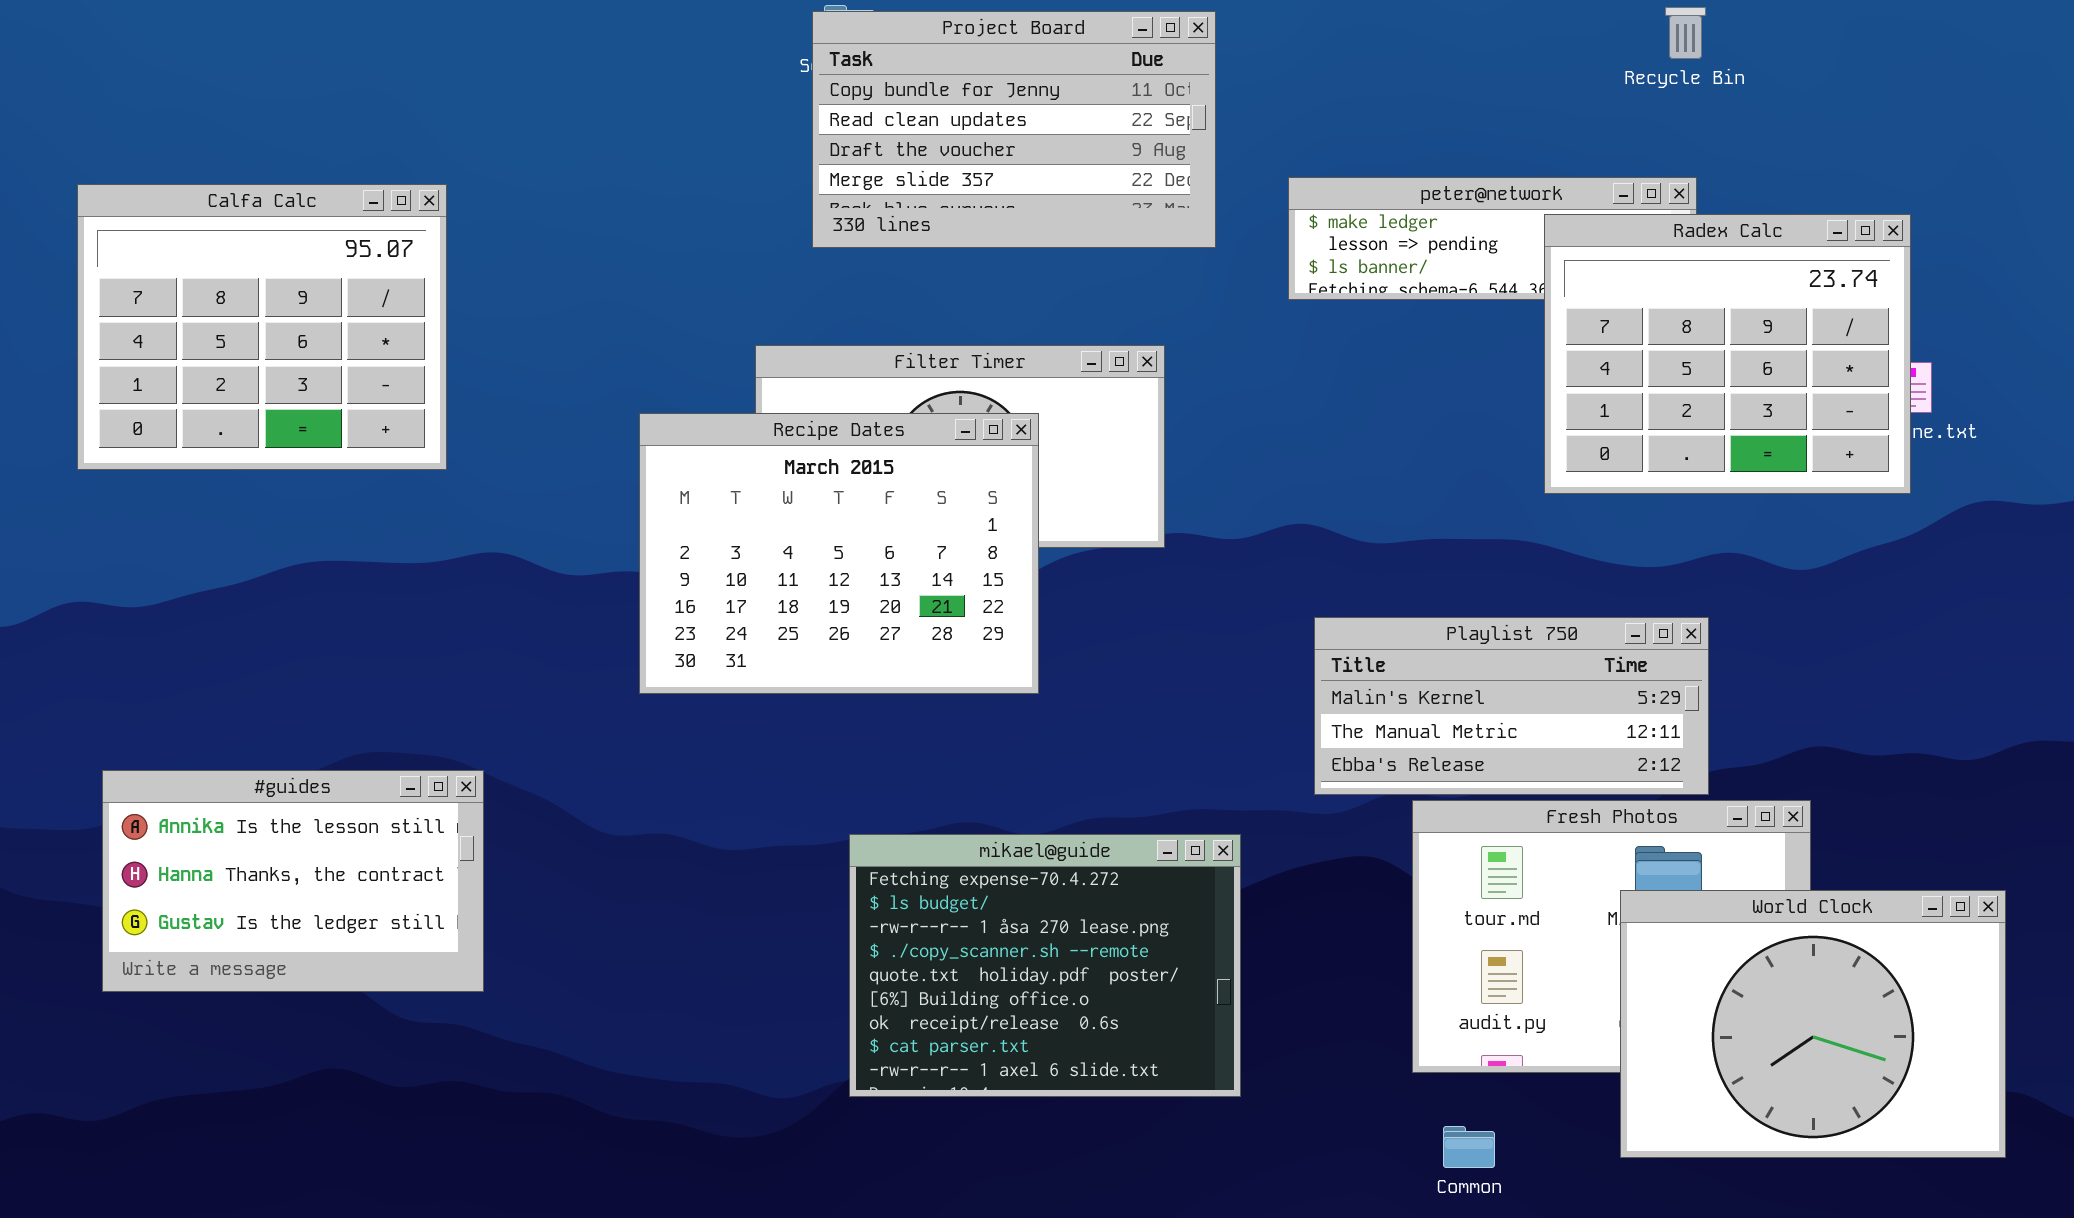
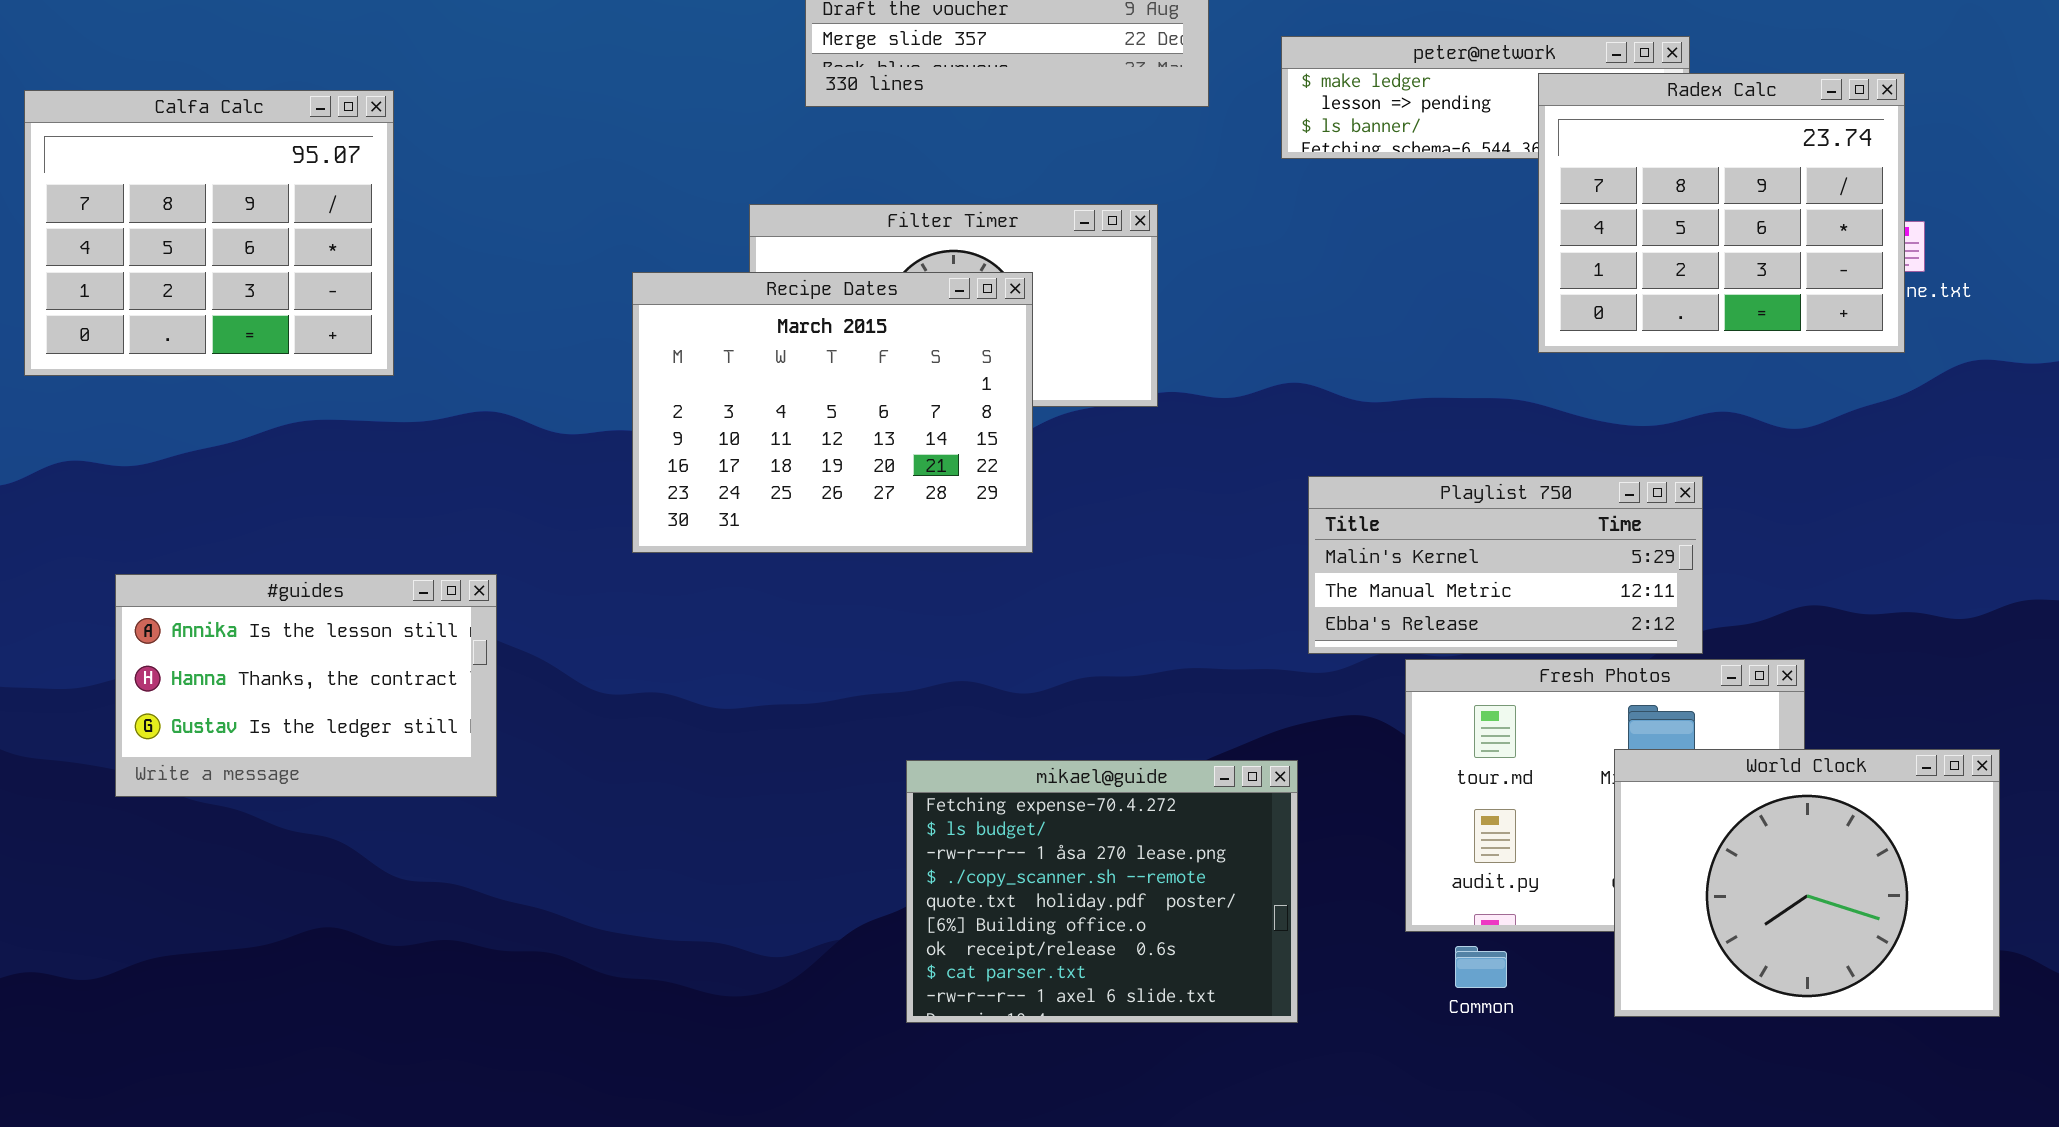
Calfa Calc: [77,184,447,470] -> [24,90,394,376], moved
#guides: [102,770,484,992] -> [115,574,497,797], moved
mikael@guide: [849,834,1241,1097] -> [906,760,1298,1023], moved
Common: [1443,1126,1495,1168] -> [1455,946,1507,988], moved

